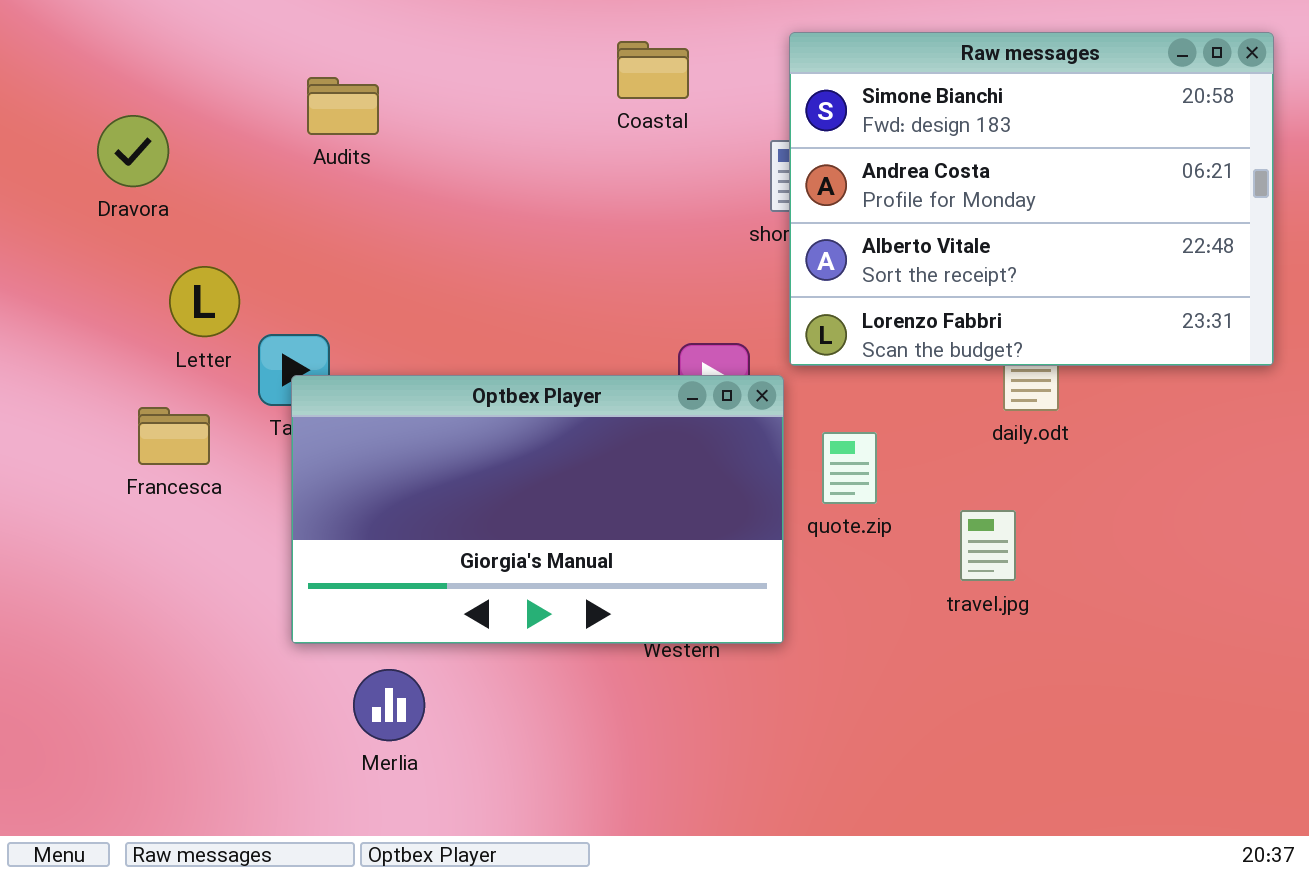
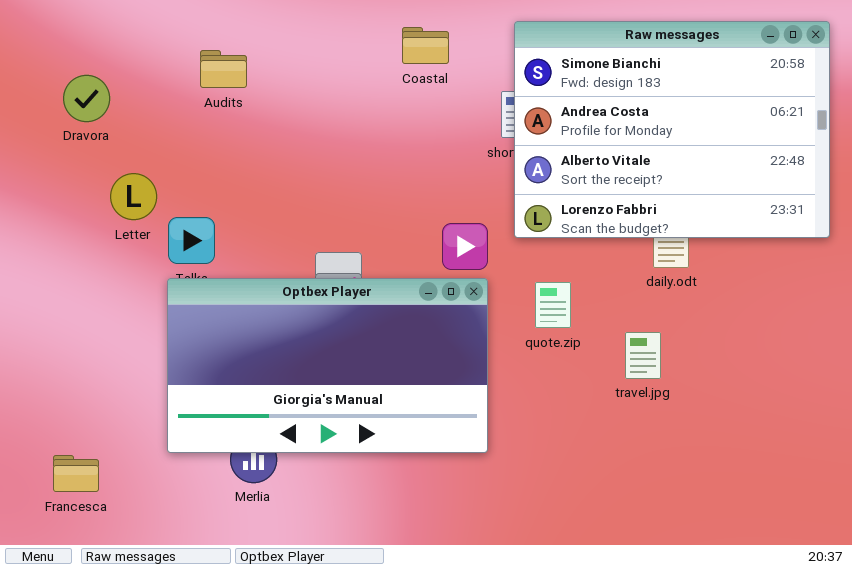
Optbex Player: [291,375,784,644] -> [167,278,488,453], moved
Francesca: [138,407,210,465] -> [53,455,99,492], moved

